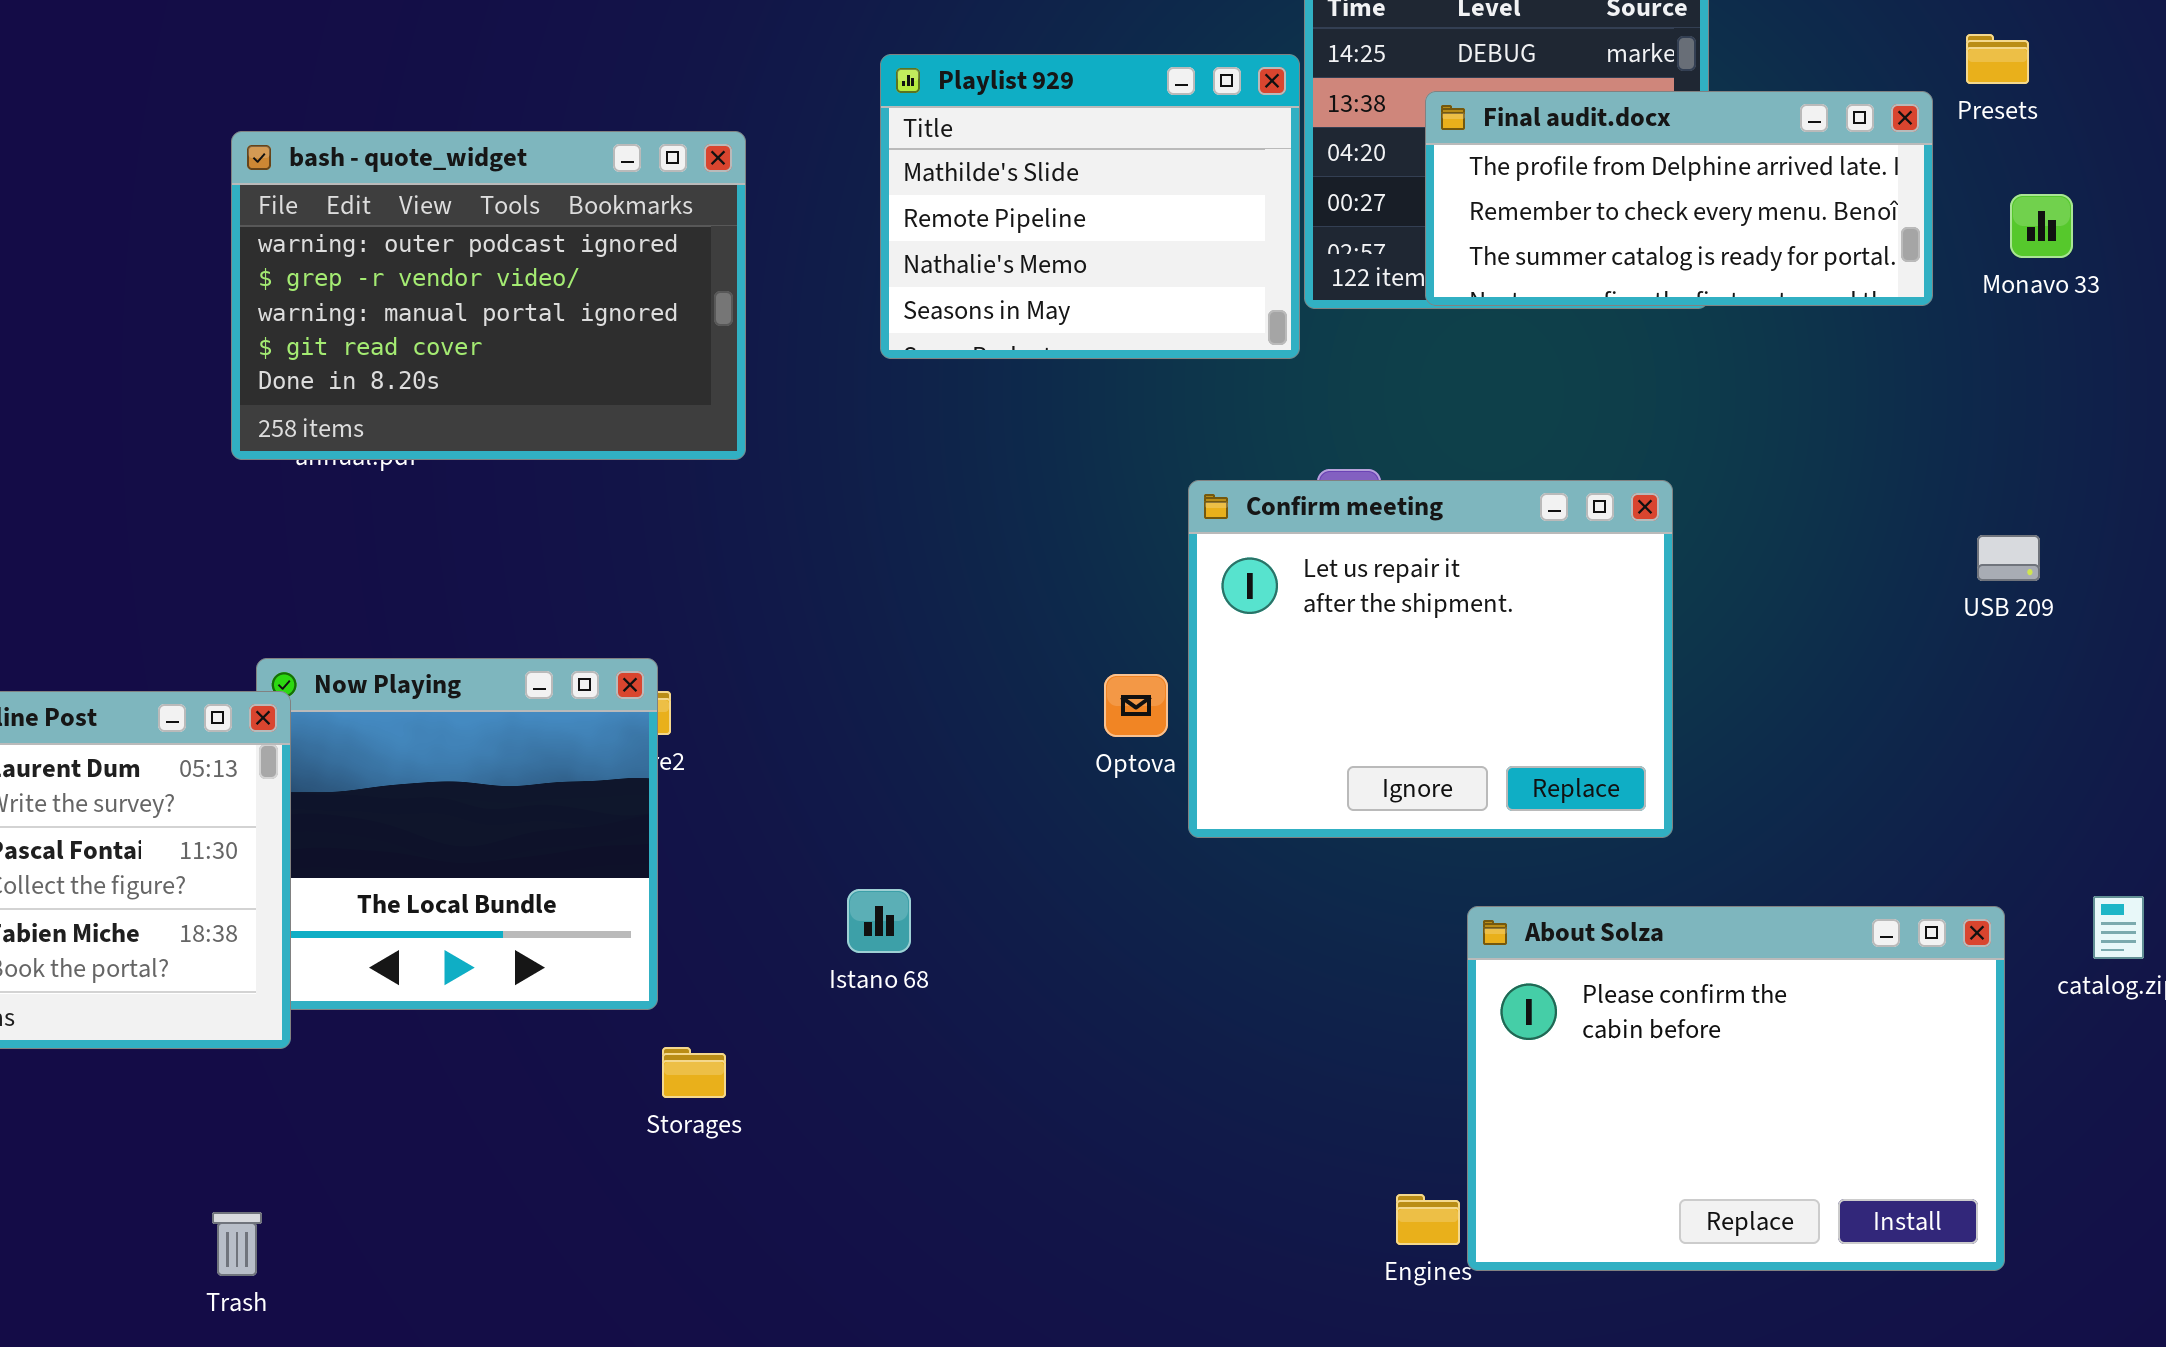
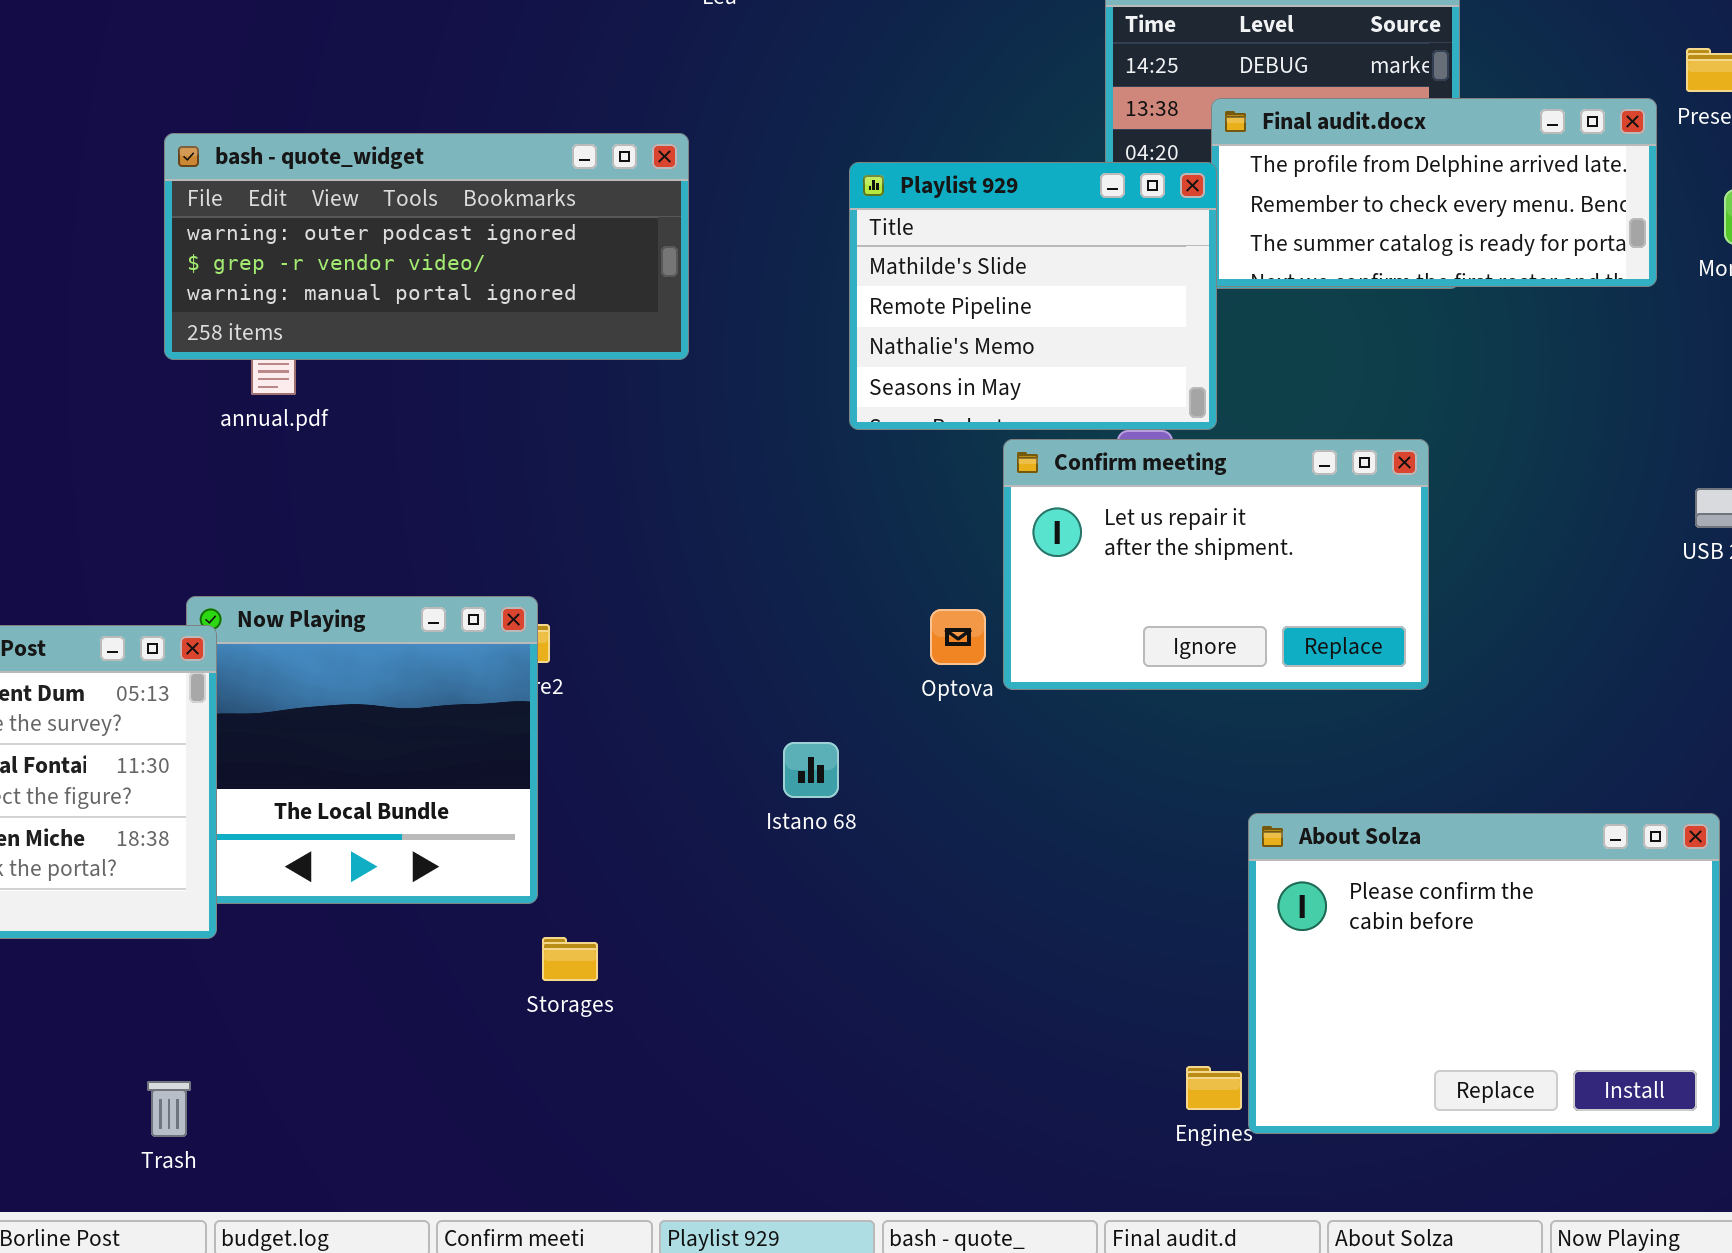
Playlist 929: [880,54,1300,359] -> [849,162,1217,430], moved
bash - quote_widget: [231,131,746,460] -> [164,133,689,360], resized
Confirm meeting: [1188,480,1673,838] -> [1003,439,1429,690], resized
Istano 68: [847,889,911,953] -> [783,742,839,798], moved

